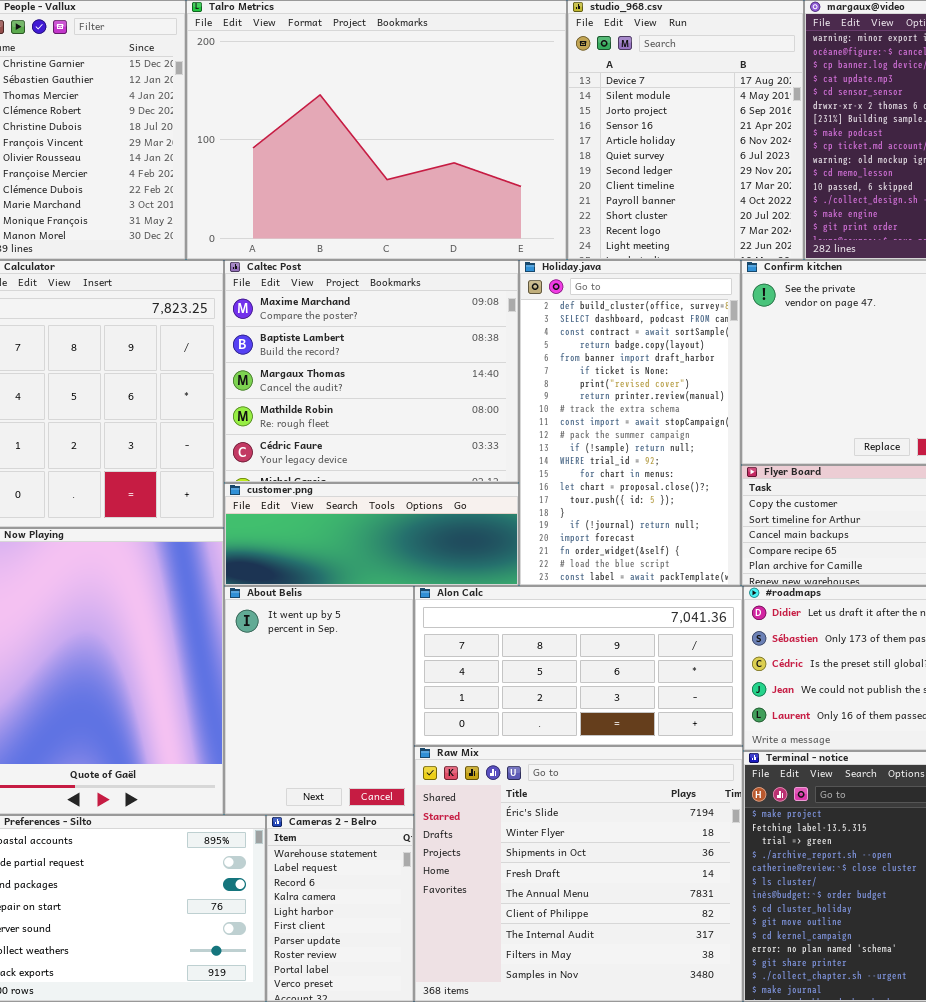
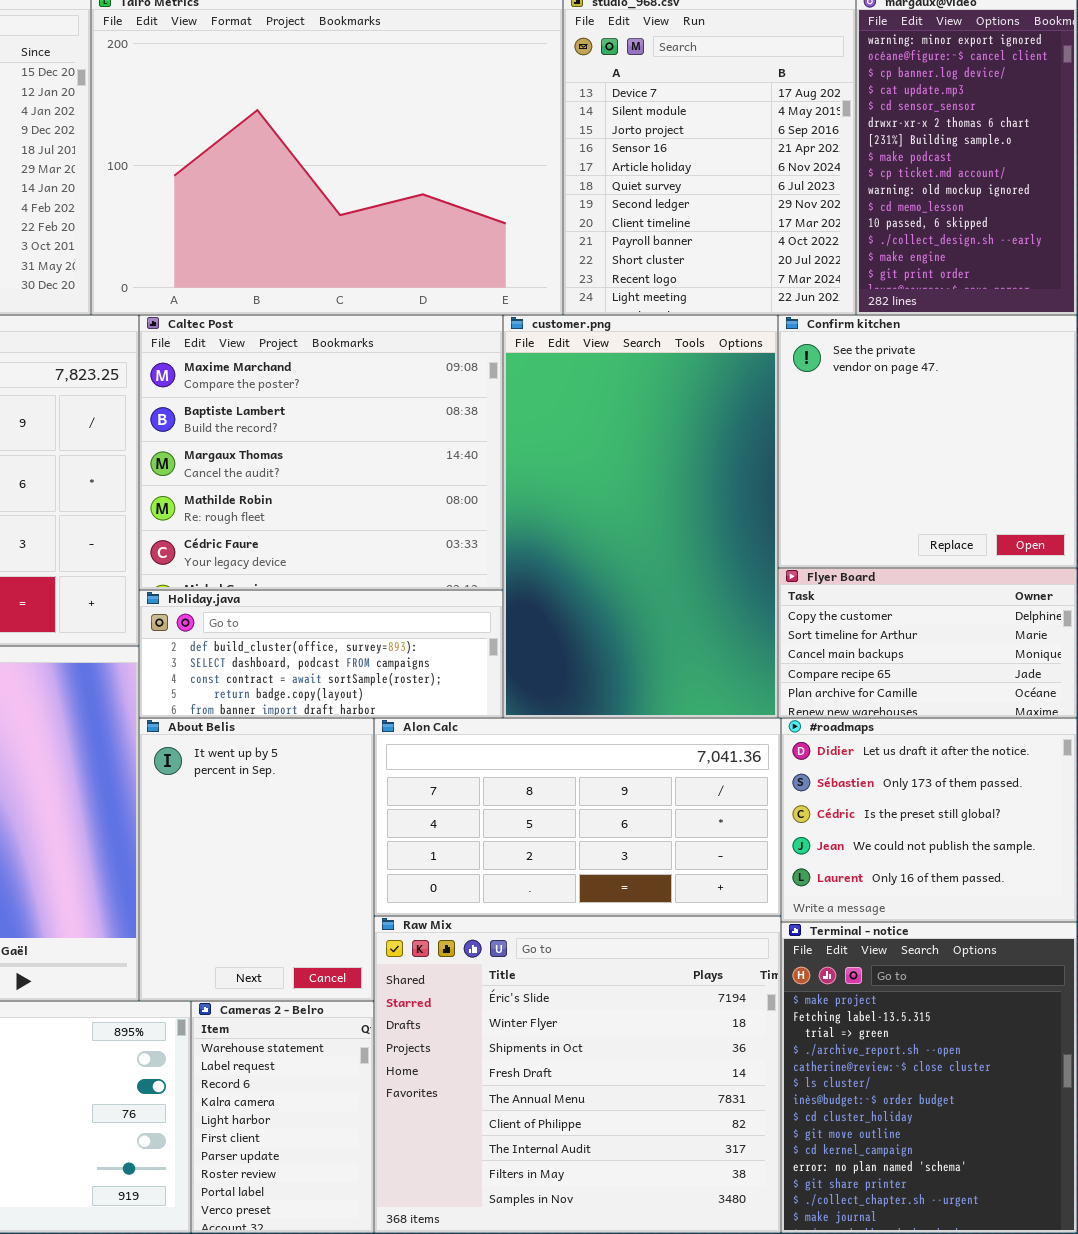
Holiday.java: [519,260,741,586] -> [139,590,503,718], moved, resized
customer.png: [224,483,519,586] -> [503,315,778,718], moved, resized

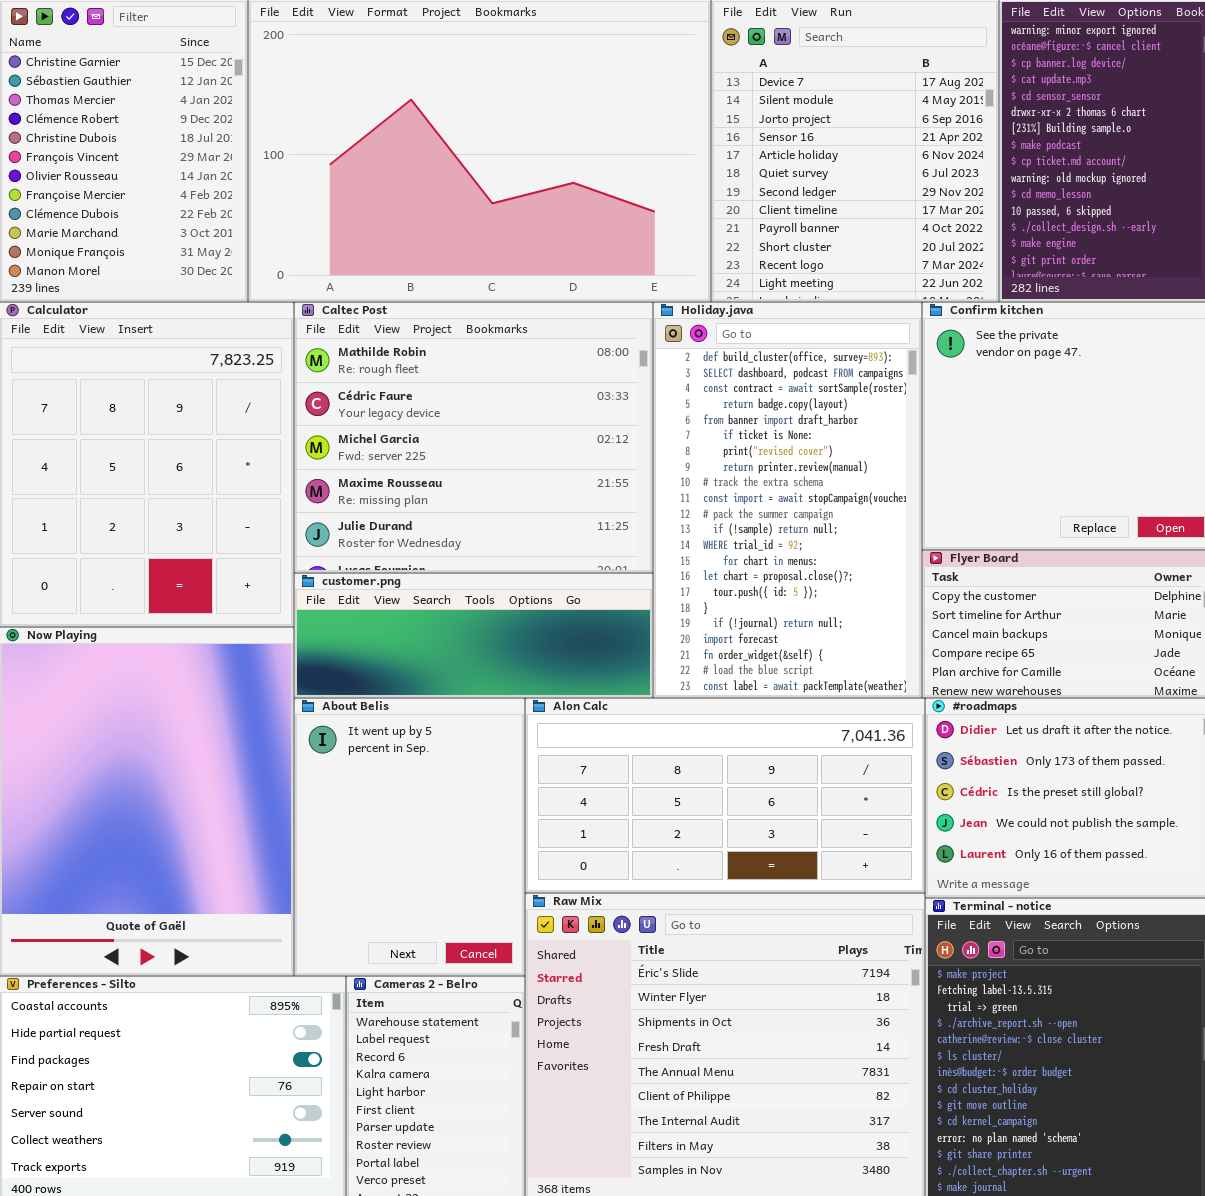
Caltec Post: [139,315,503,590] -> [294,302,653,573], scrolled down 3 rows
customer.png: [503,315,778,718] -> [294,573,653,698], moved, resized
Holiday.java: [139,590,503,718] -> [653,302,922,698], moved, resized

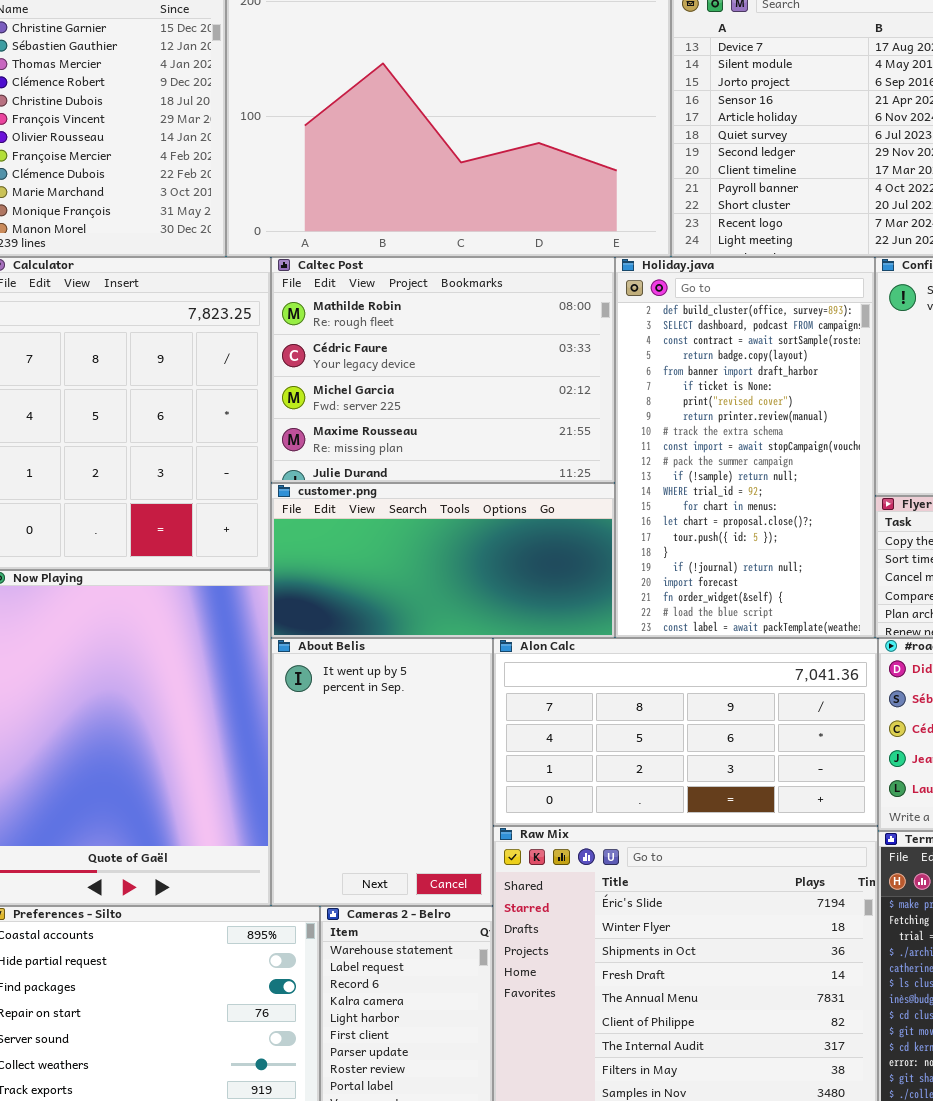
Caltec Post: [294,302,653,573] -> [271,257,615,483], resized
customer.png: [294,573,653,698] -> [271,483,615,638], resized

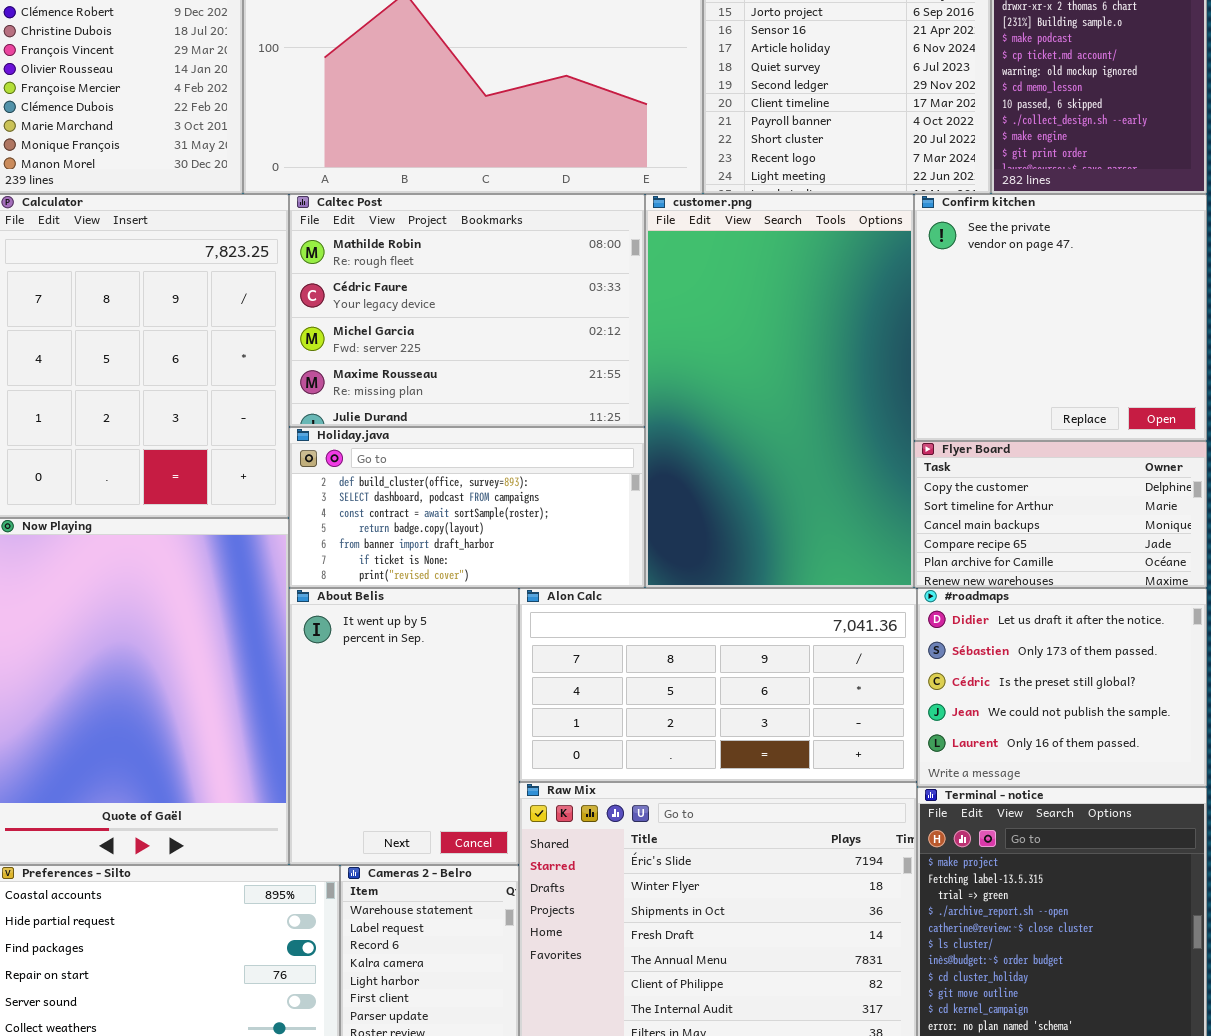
Holiday.java: [615,257,875,638] -> [289,427,645,588], moved, resized
customer.png: [271,483,615,638] -> [645,194,914,588], moved, resized

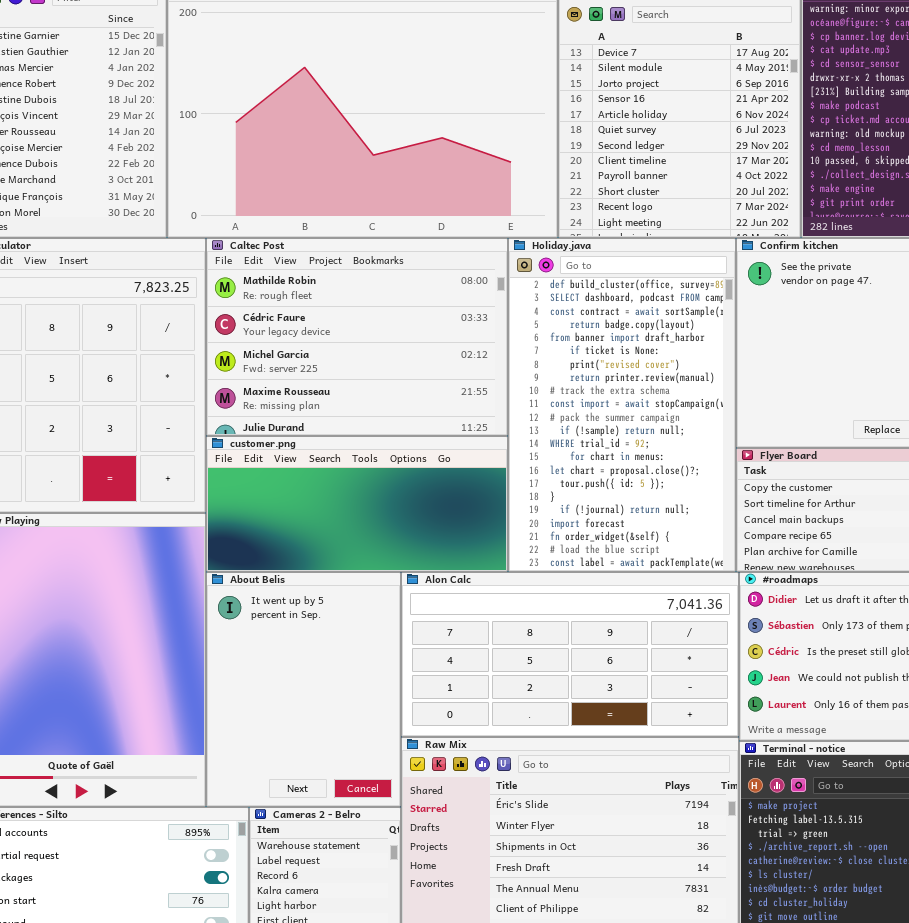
customer.png: [645,194,914,588] -> [206,436,508,572], moved, resized
Holiday.java: [289,427,645,588] -> [508,238,736,572], moved, resized

